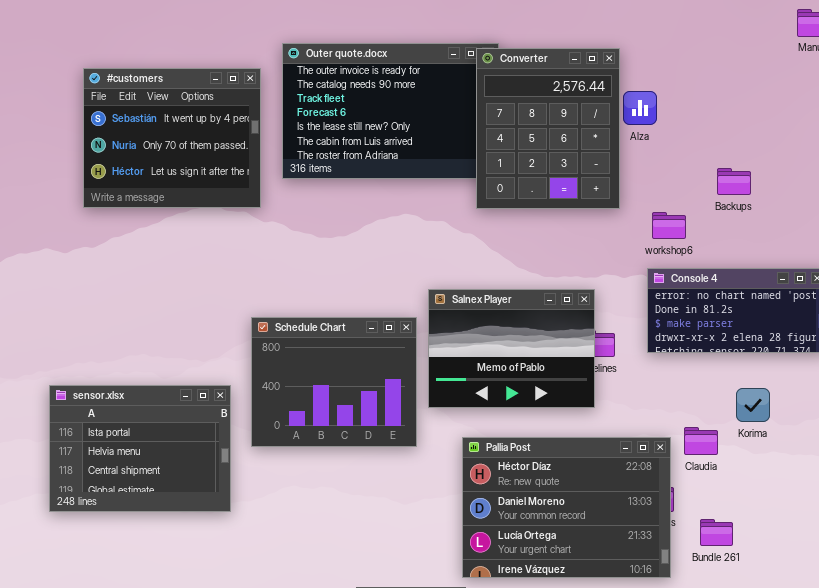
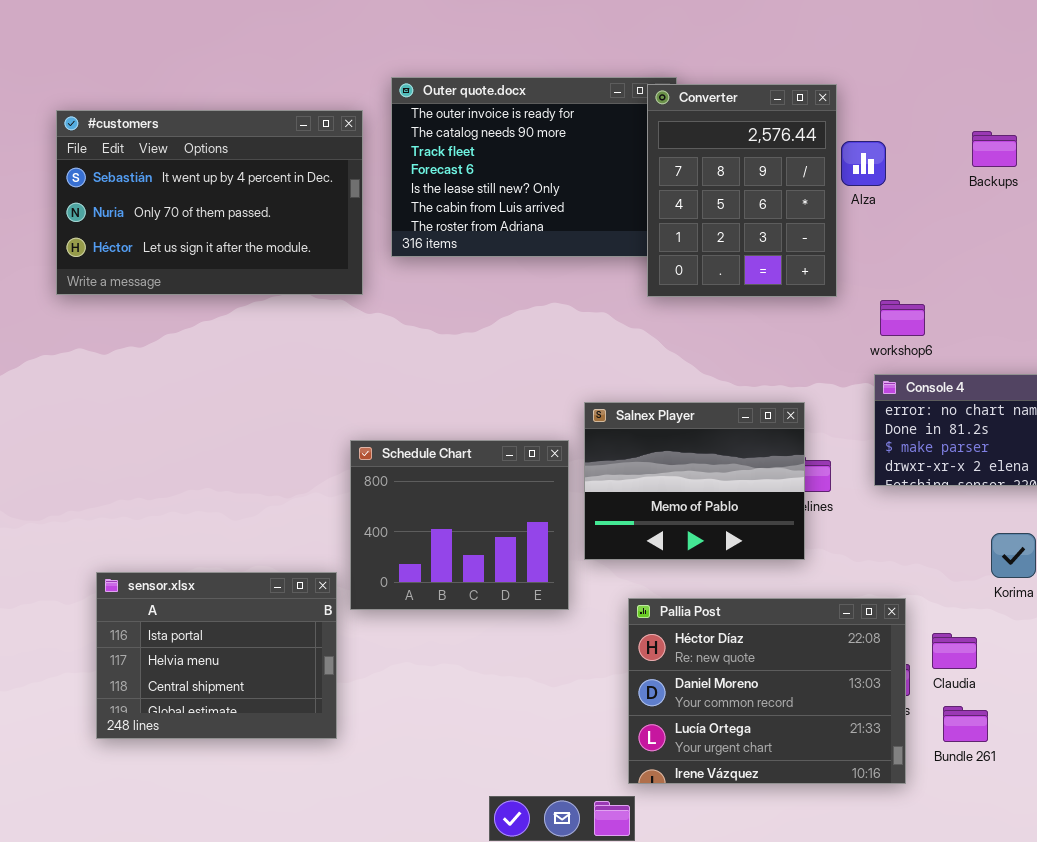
#customers: [83,68,261,208] -> [56,110,363,295], resized
Backups: [717,168,751,195] -> [972,131,1017,167], moved
sensor.xlsx: [49,385,231,512] -> [96,572,337,739], moved
Claudia: [684,427,718,455] -> [932,633,977,669], moved

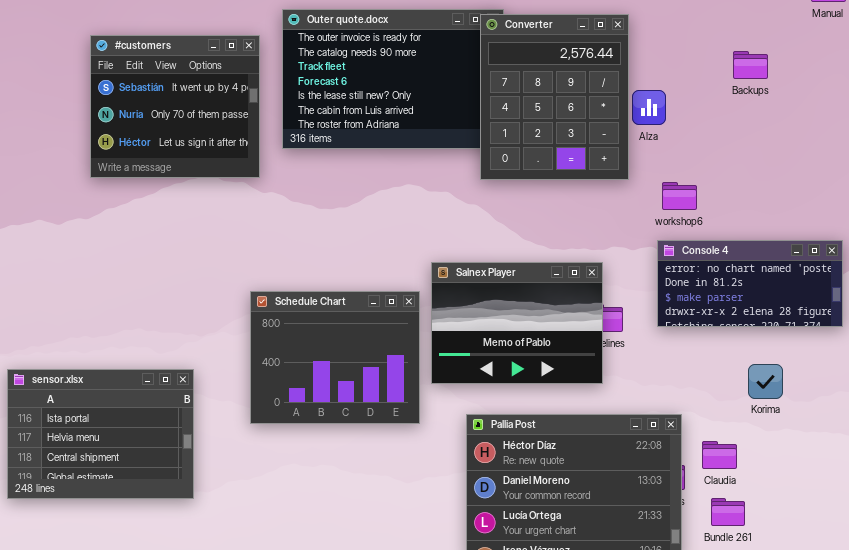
#customers: [56,110,363,295] -> [90,35,260,178], resized
Alza: [841,141,886,186] -> [632,90,666,125], moved
sensor.xlsx: [96,572,337,739] -> [7,369,194,499], moved

